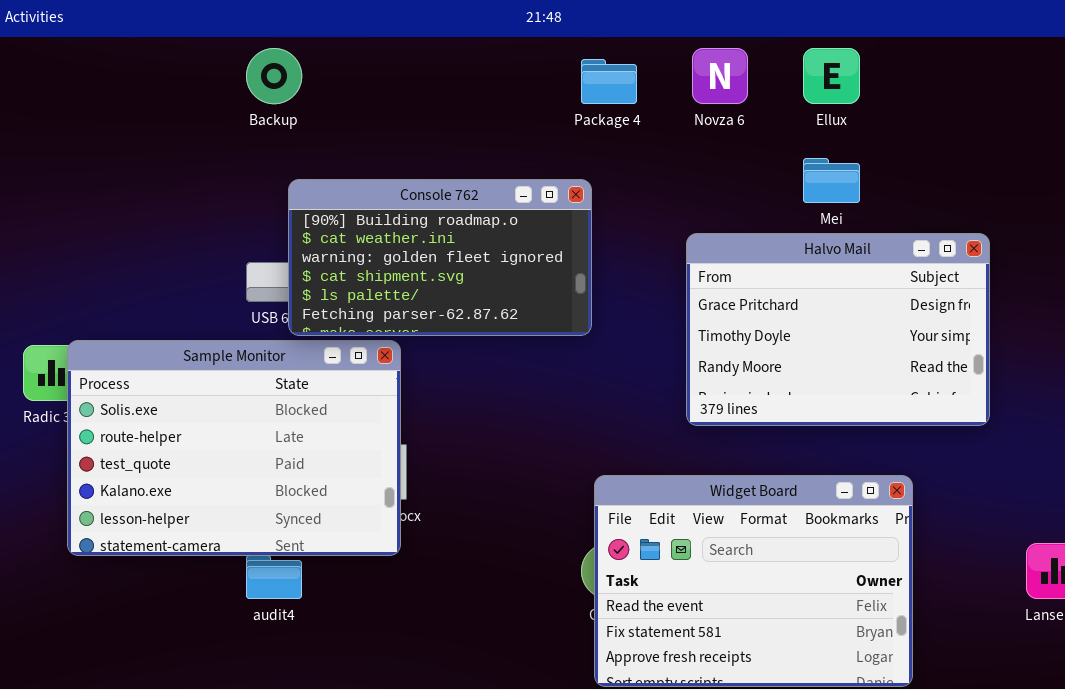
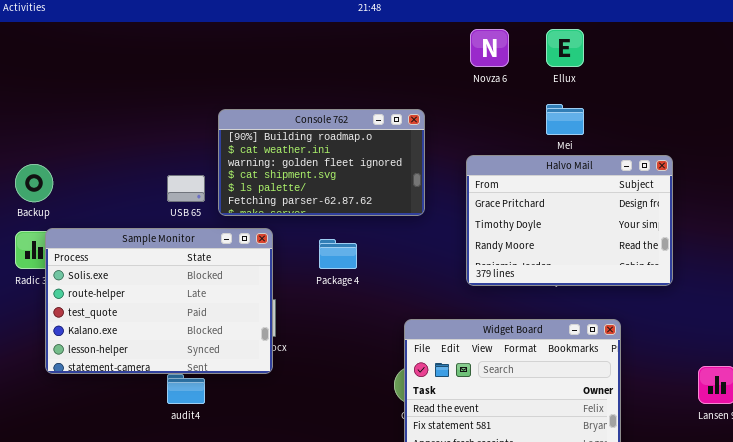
Backup: [246,48,302,104] -> [15,164,53,202], moved
Package 4: [581,59,637,104] -> [319,239,357,269], moved
Console 762: [288,179,592,336] -> [218,109,425,216], moved

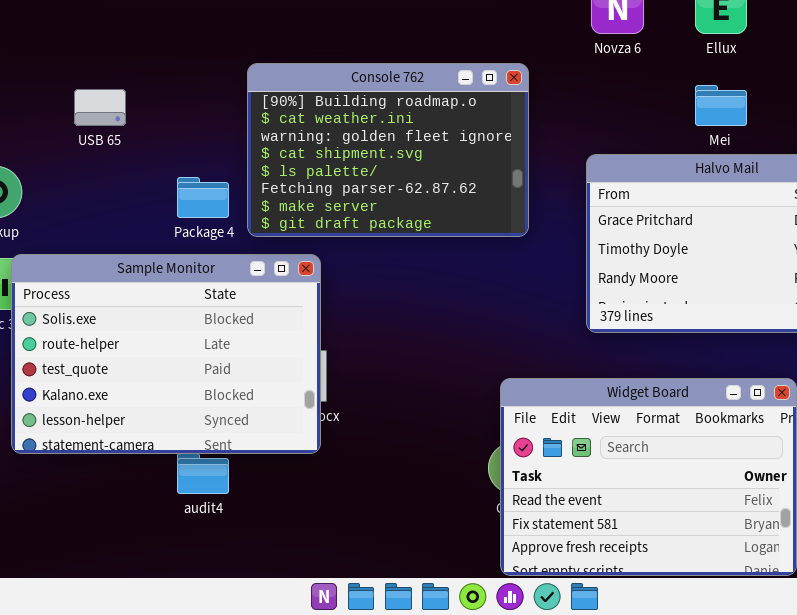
Console 762: [218,109,425,216] -> [247,63,529,237], resized
USB 65: [167,175,205,202] -> [74,89,126,126], moved
Package 4: [319,239,357,269] -> [177,177,229,218], moved

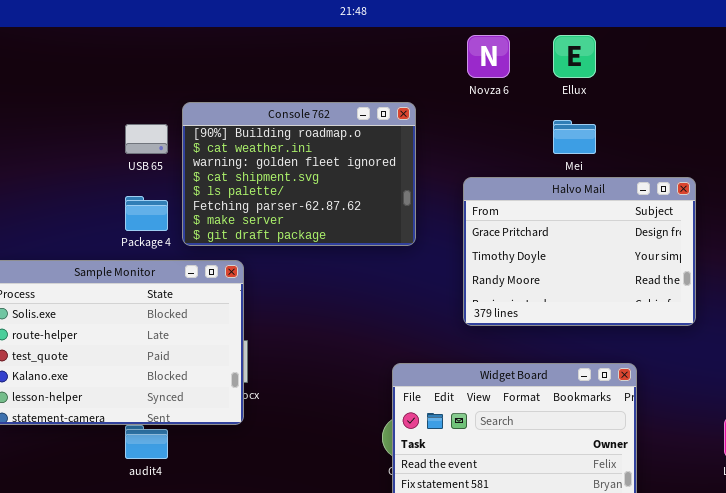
USB 65: [74,89,126,126] -> [125,124,168,154], moved

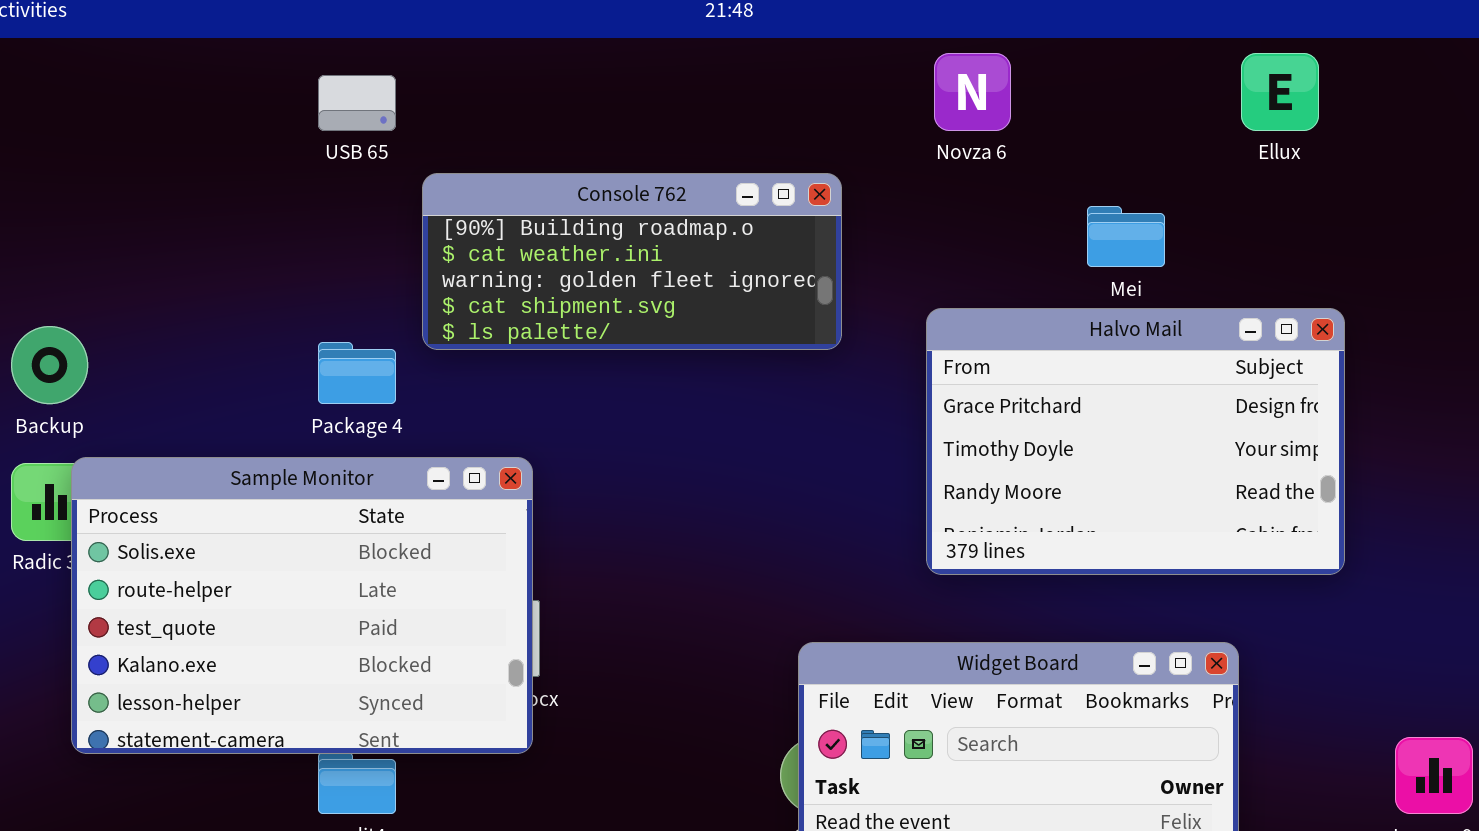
Ellux: [553,35,596,78] -> [1241,53,1319,131], moved
Console 762: [182,102,416,246] -> [422,173,842,350], resized
USB 65: [125,124,168,154] -> [318,75,396,131], moved

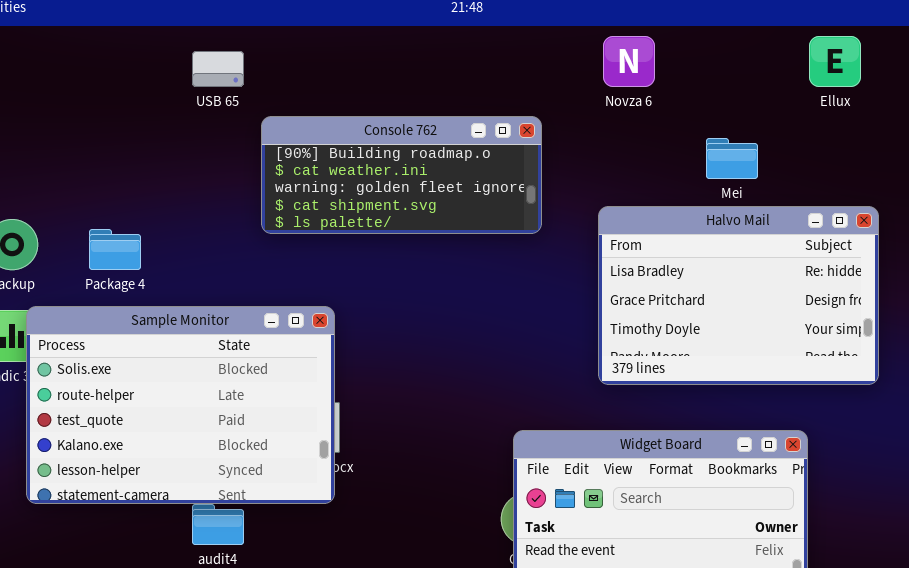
Halvo Mail: [926,308,1345,575] -> [598,206,879,385], scrolled up 1 row
Package 4: [318,342,396,404] -> [89,229,141,270], moved

